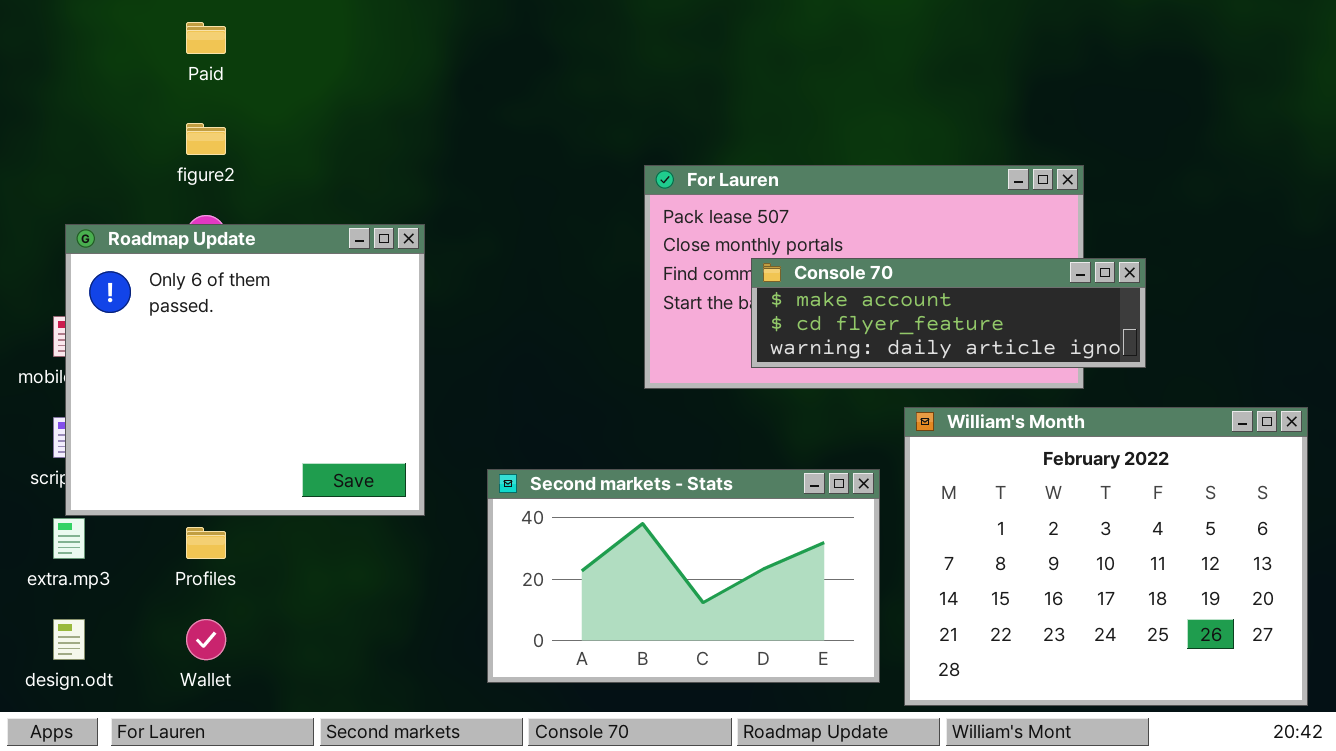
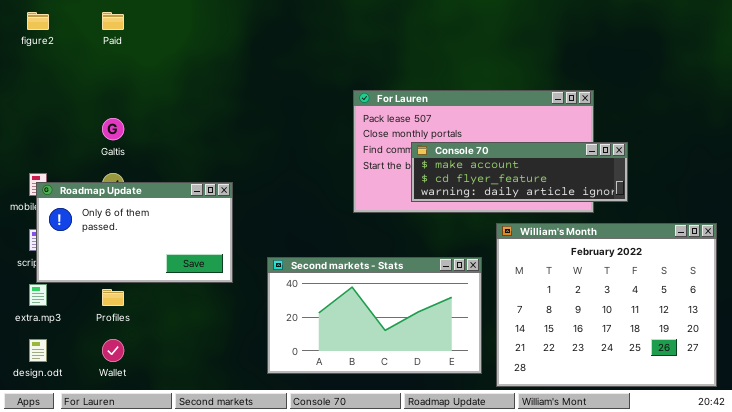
figure2: [186,123,226,155] -> [27,12,49,30], moved
Roadmap Update: [65,224,425,516] -> [36,182,233,283], resized

